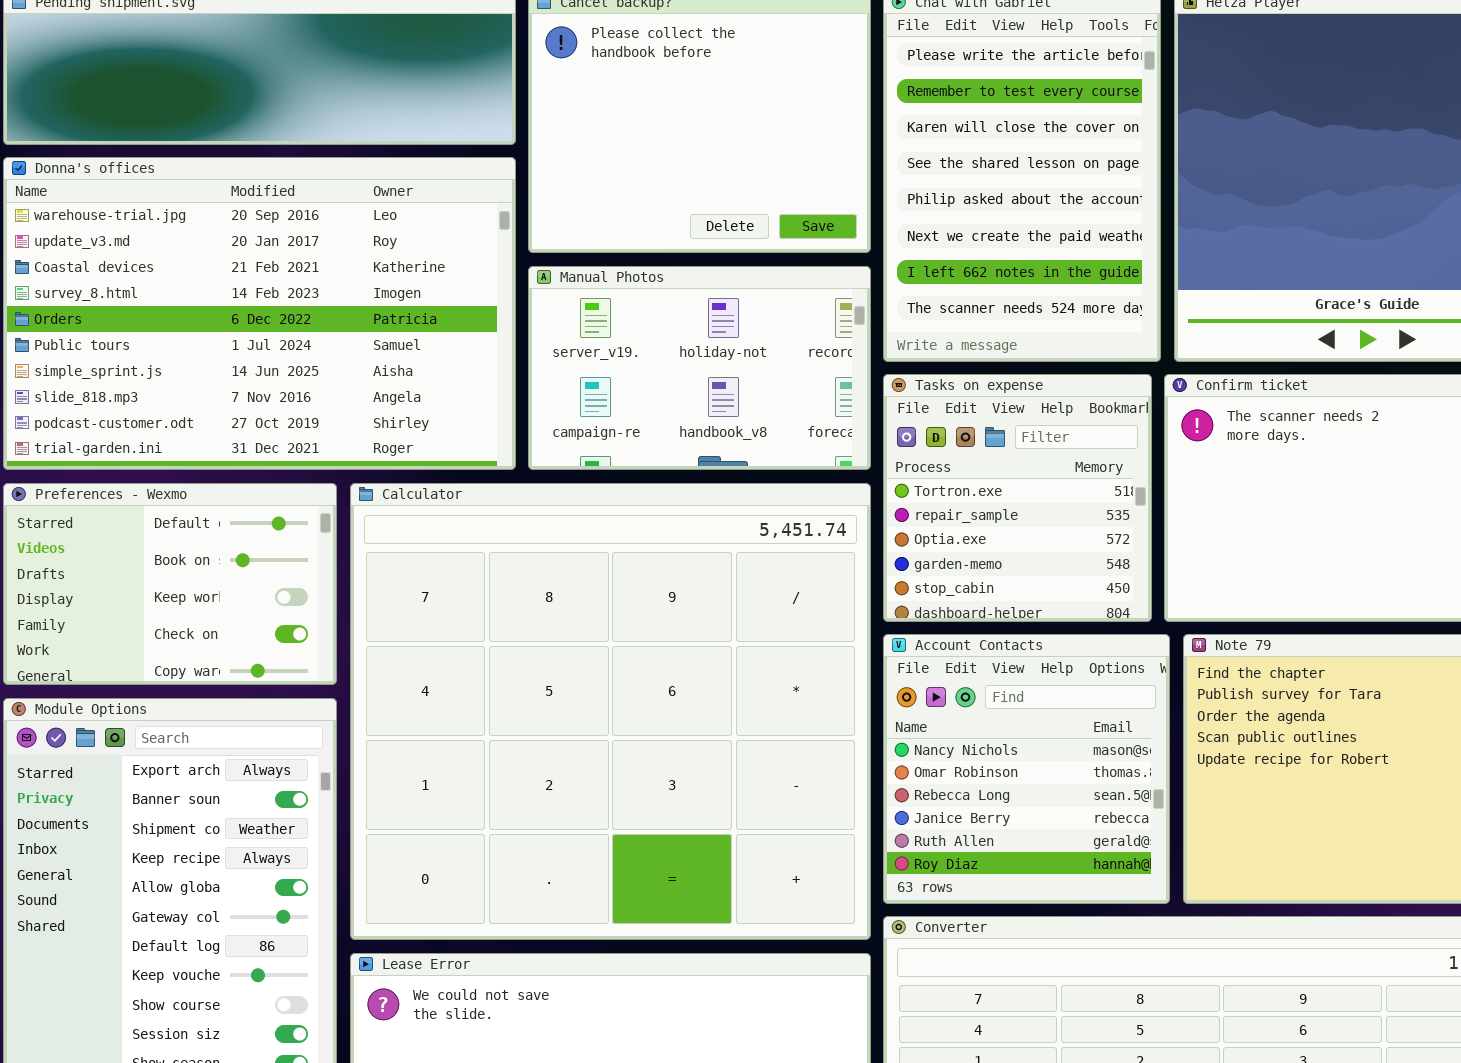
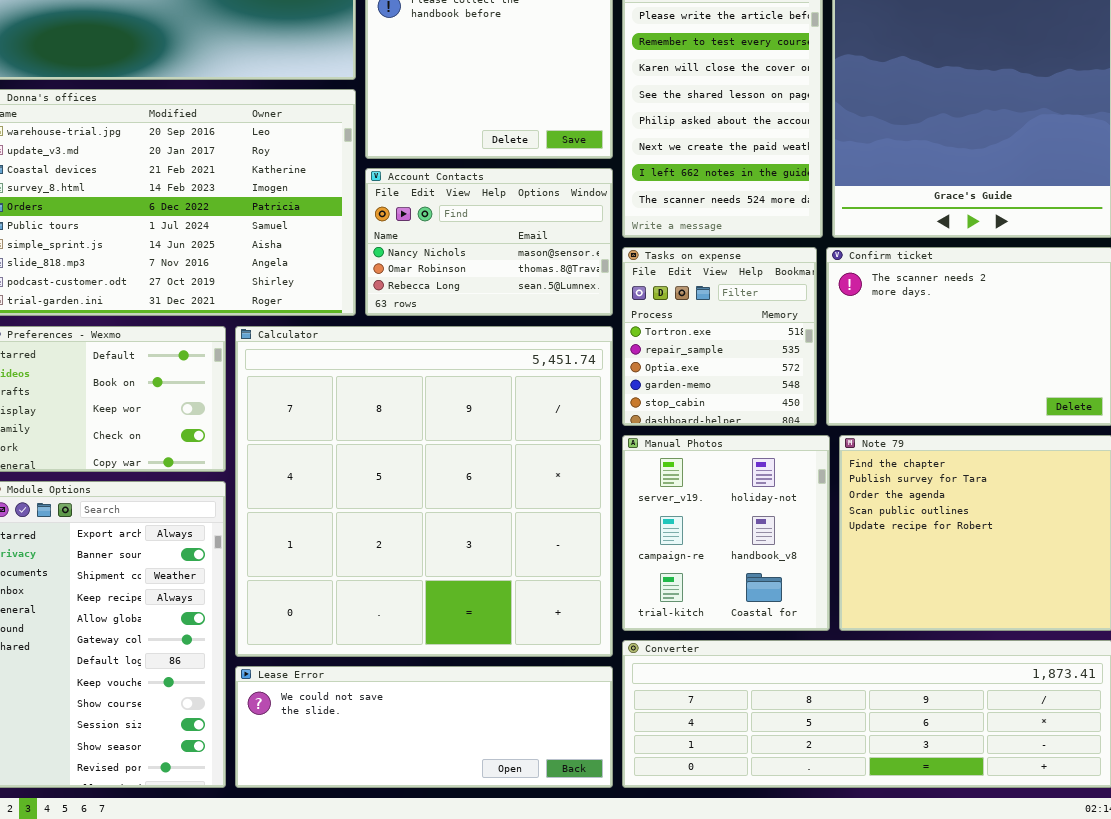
Manual Photos: [528,266,871,470] -> [622,435,830,631], moved, resized
Account Contacts: [883,634,1170,904] -> [365,168,613,316], moved, resized

